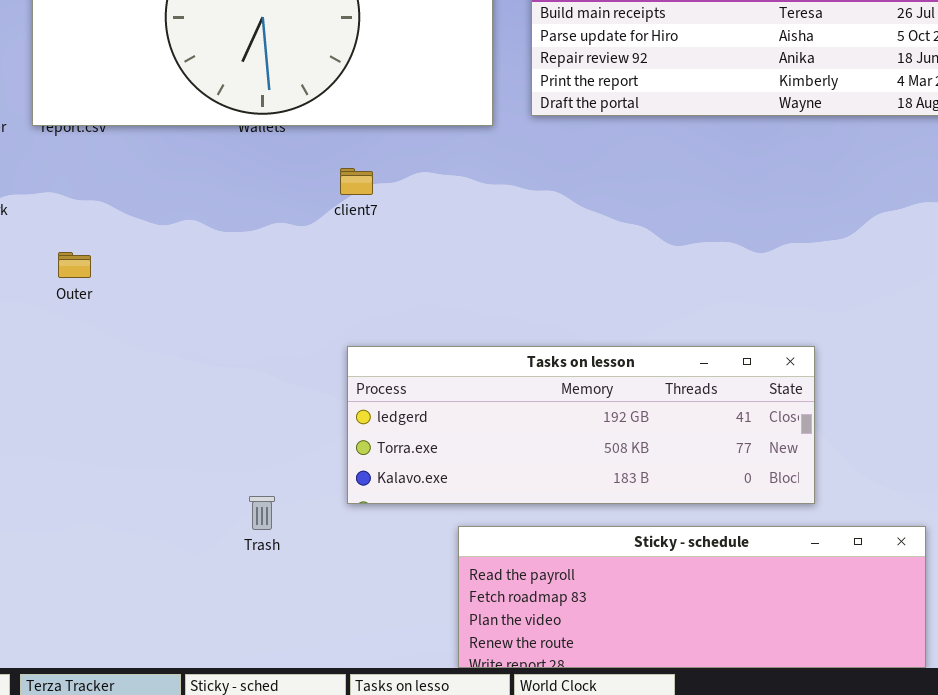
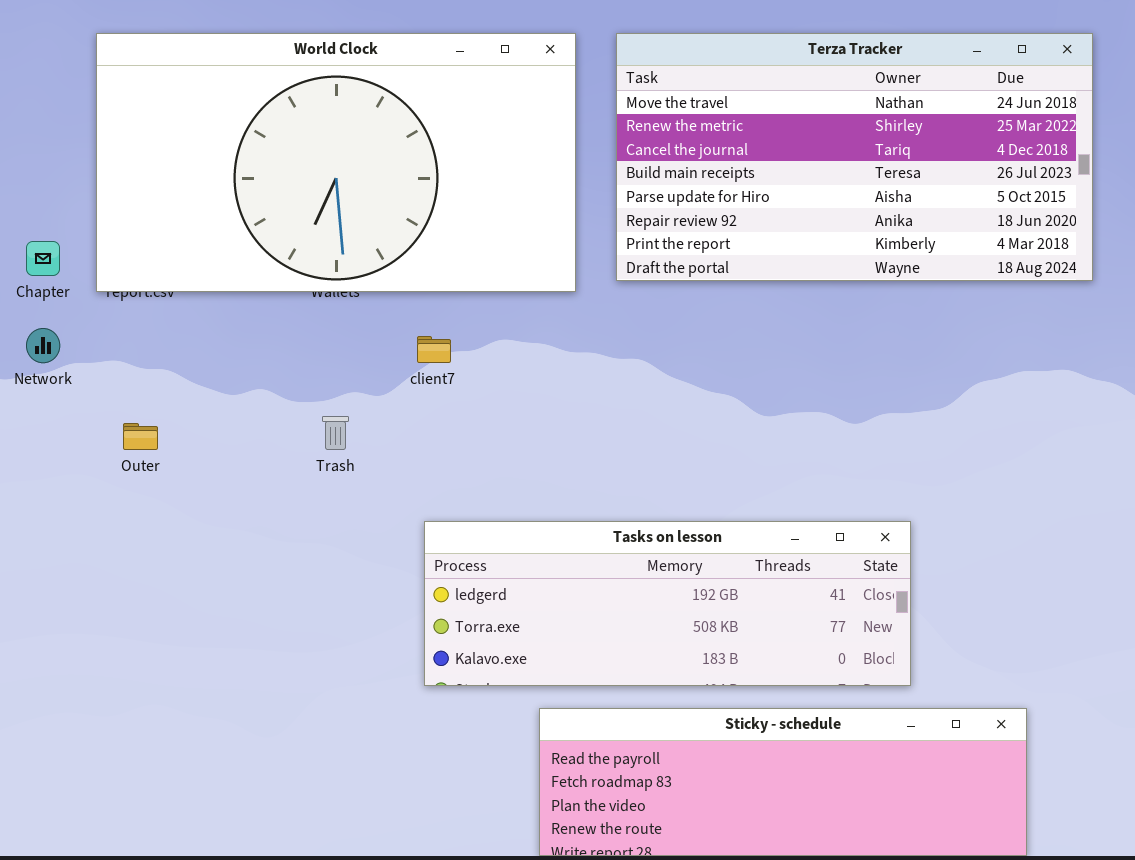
Trash: [249,496,275,530] -> [322,416,349,450], moved

